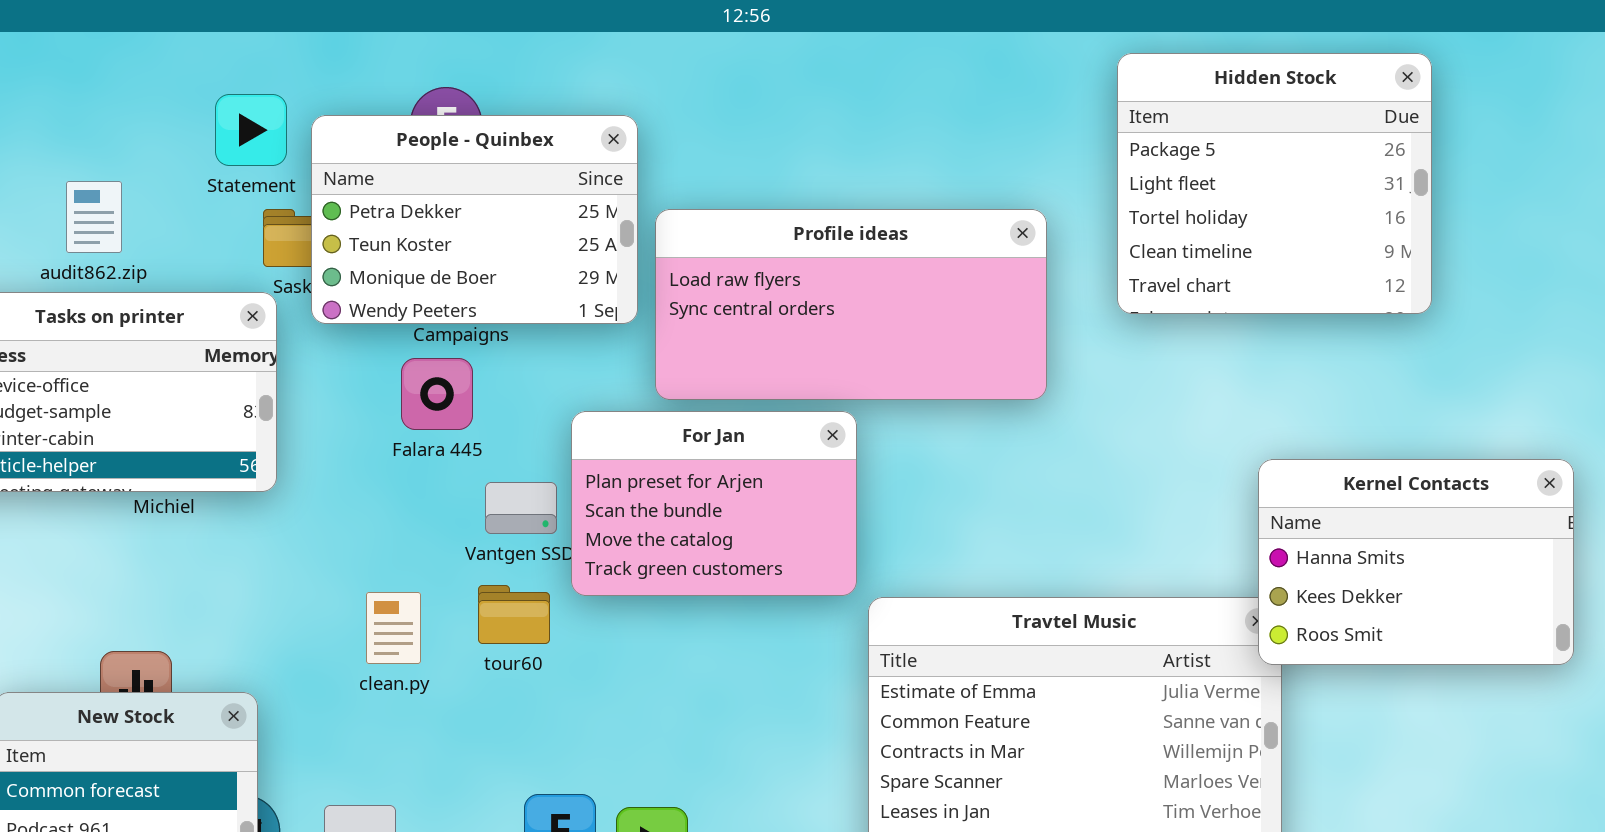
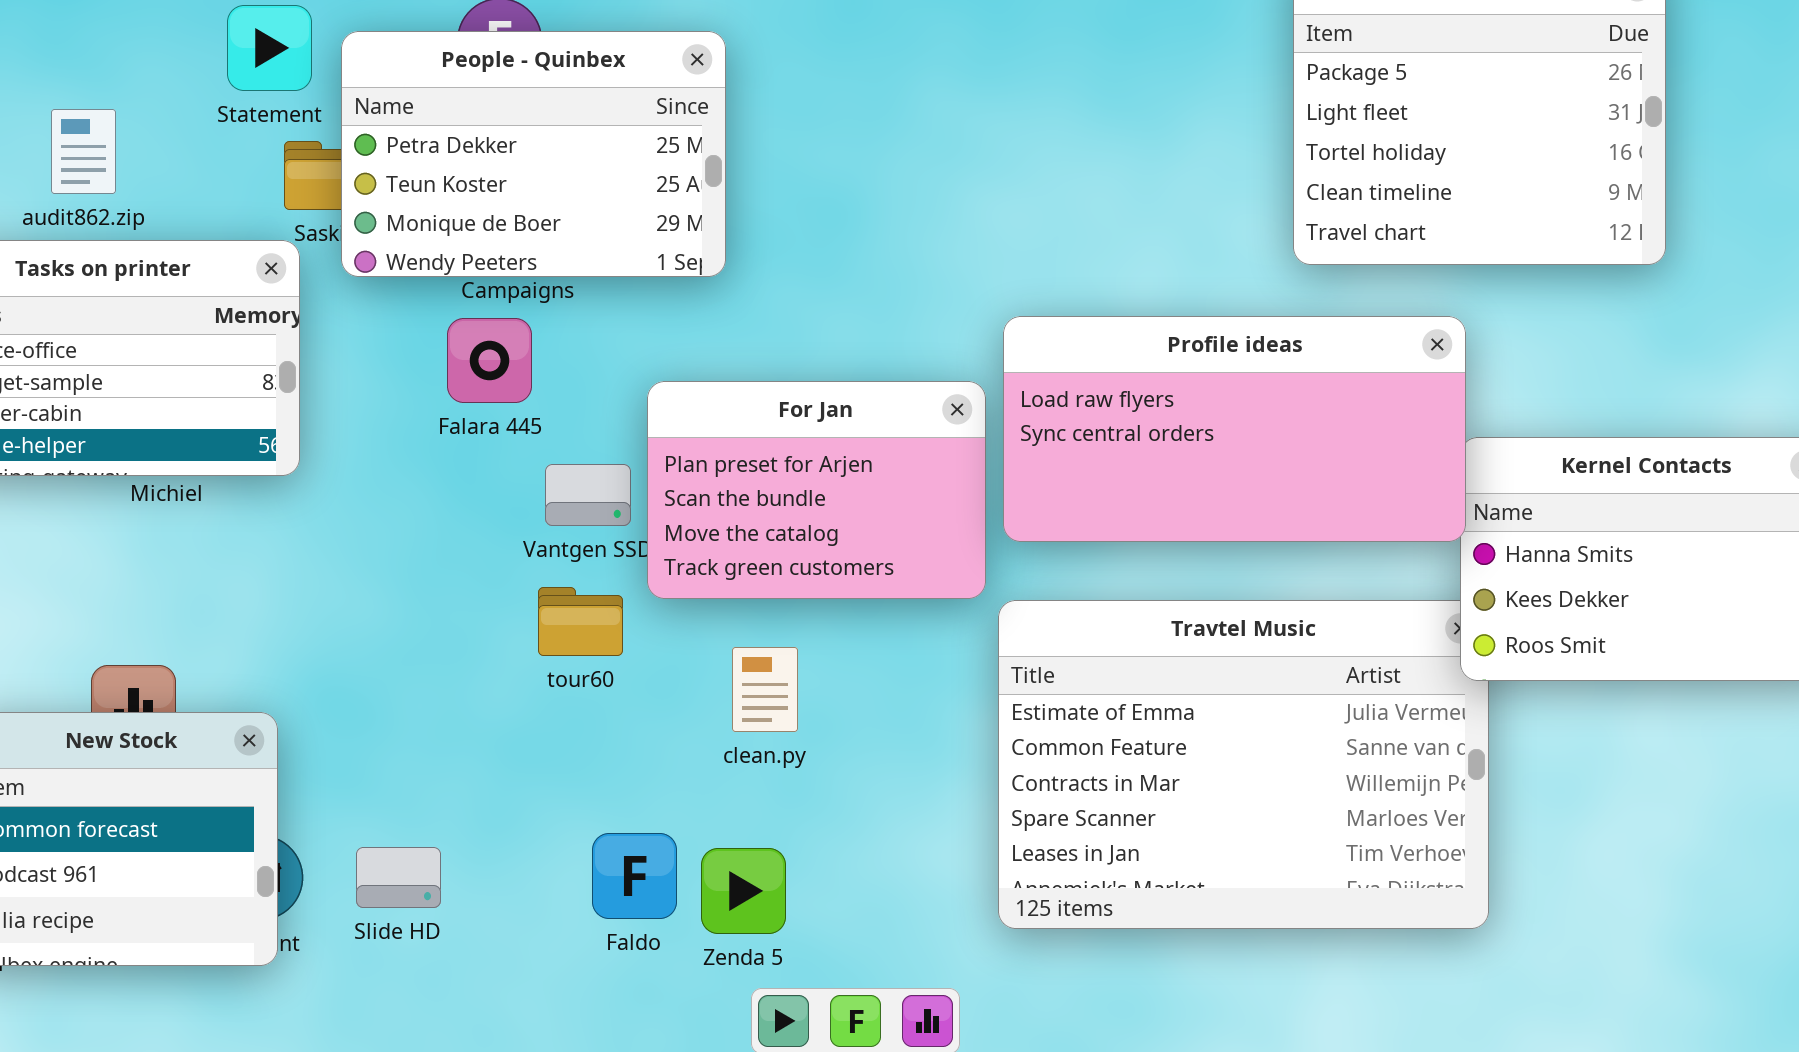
Profile ideas: [655,209,1047,400] -> [1003,316,1466,542], moved
clean.py: [366,592,421,664] -> [732,647,798,732], moved

